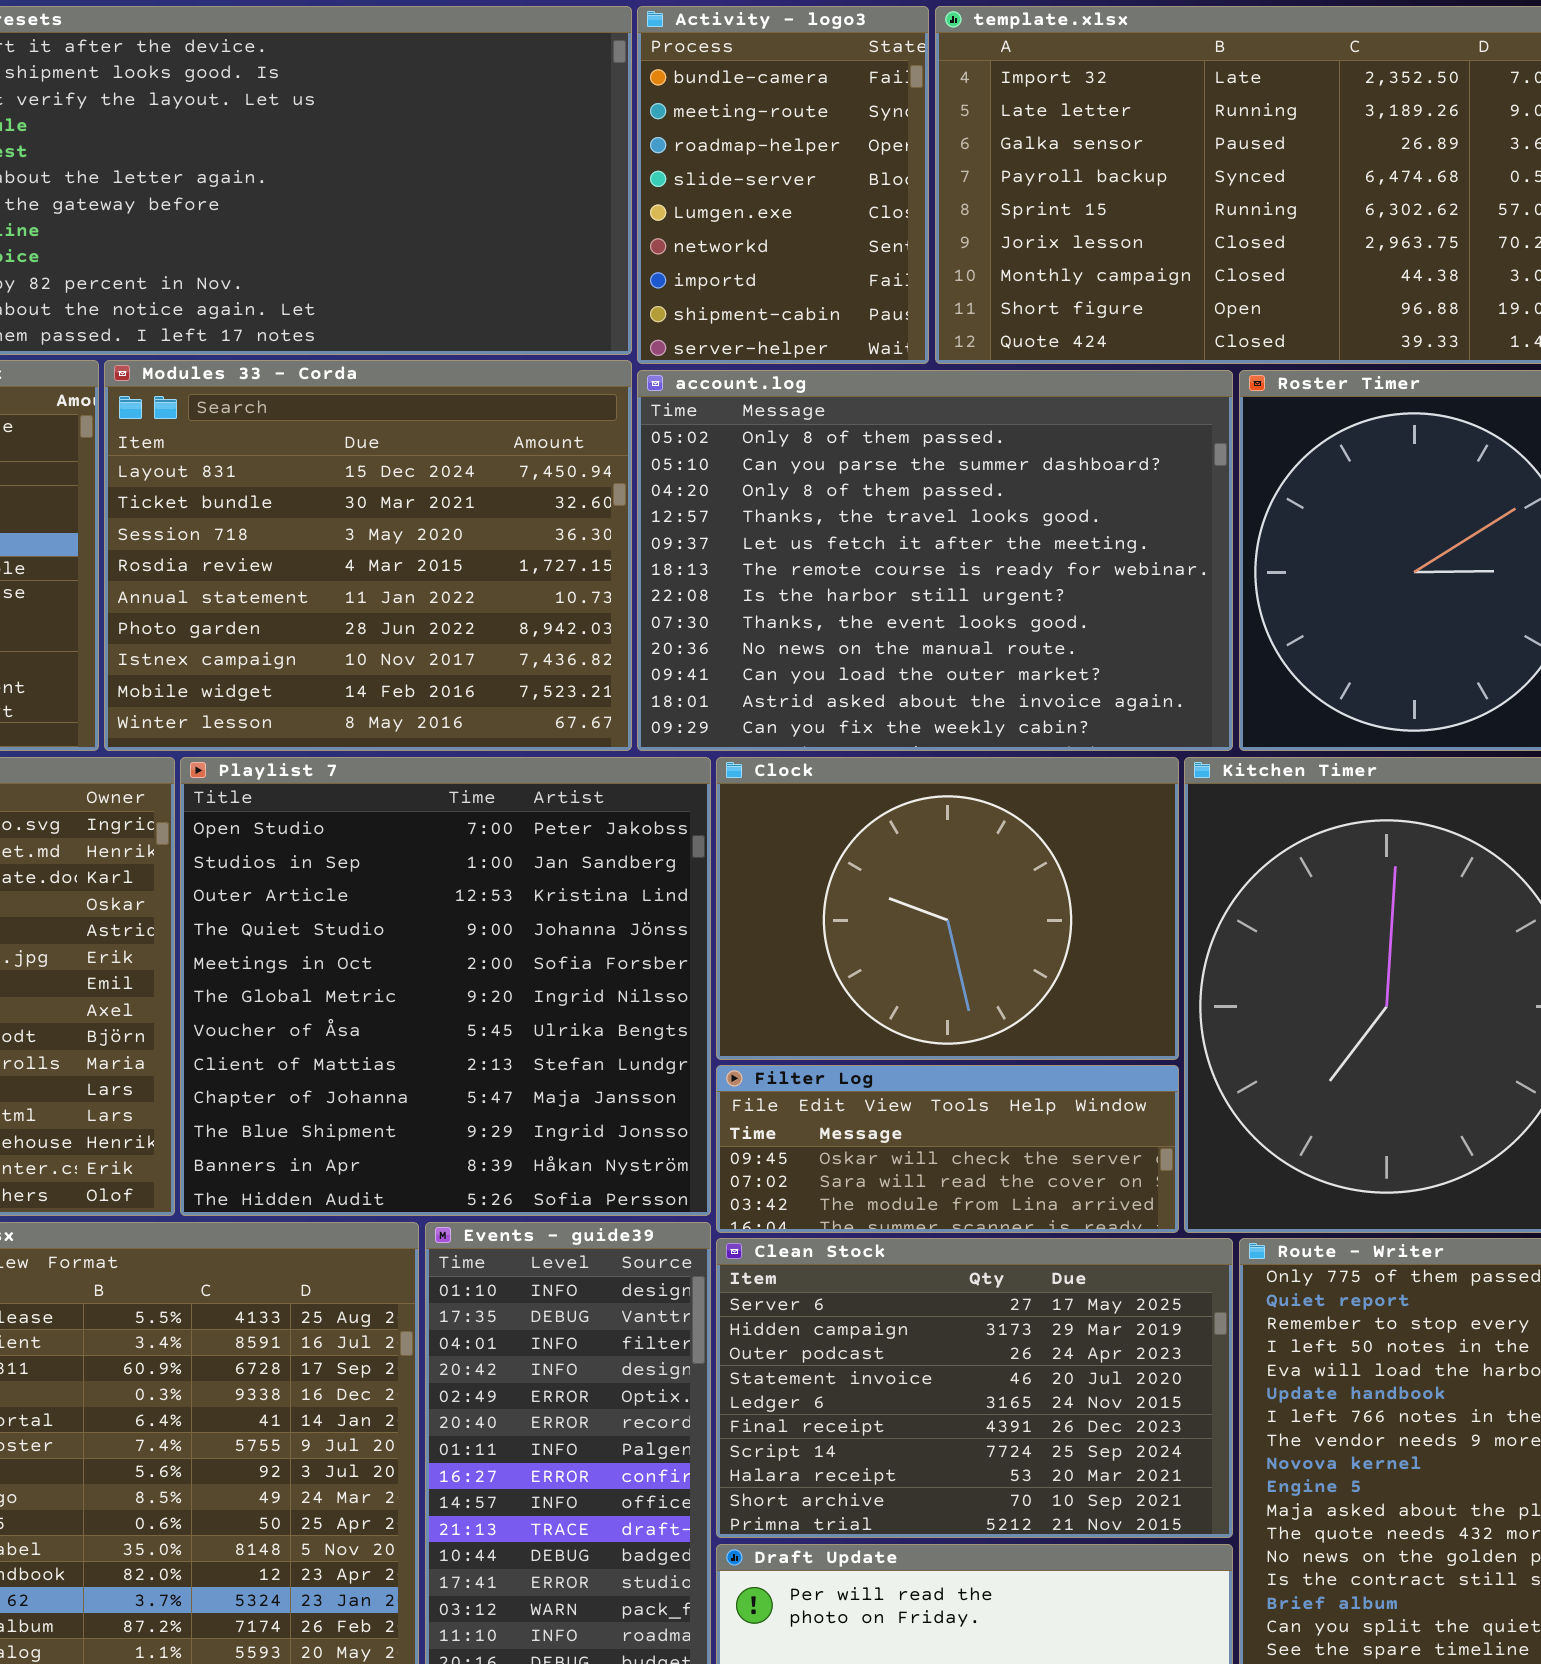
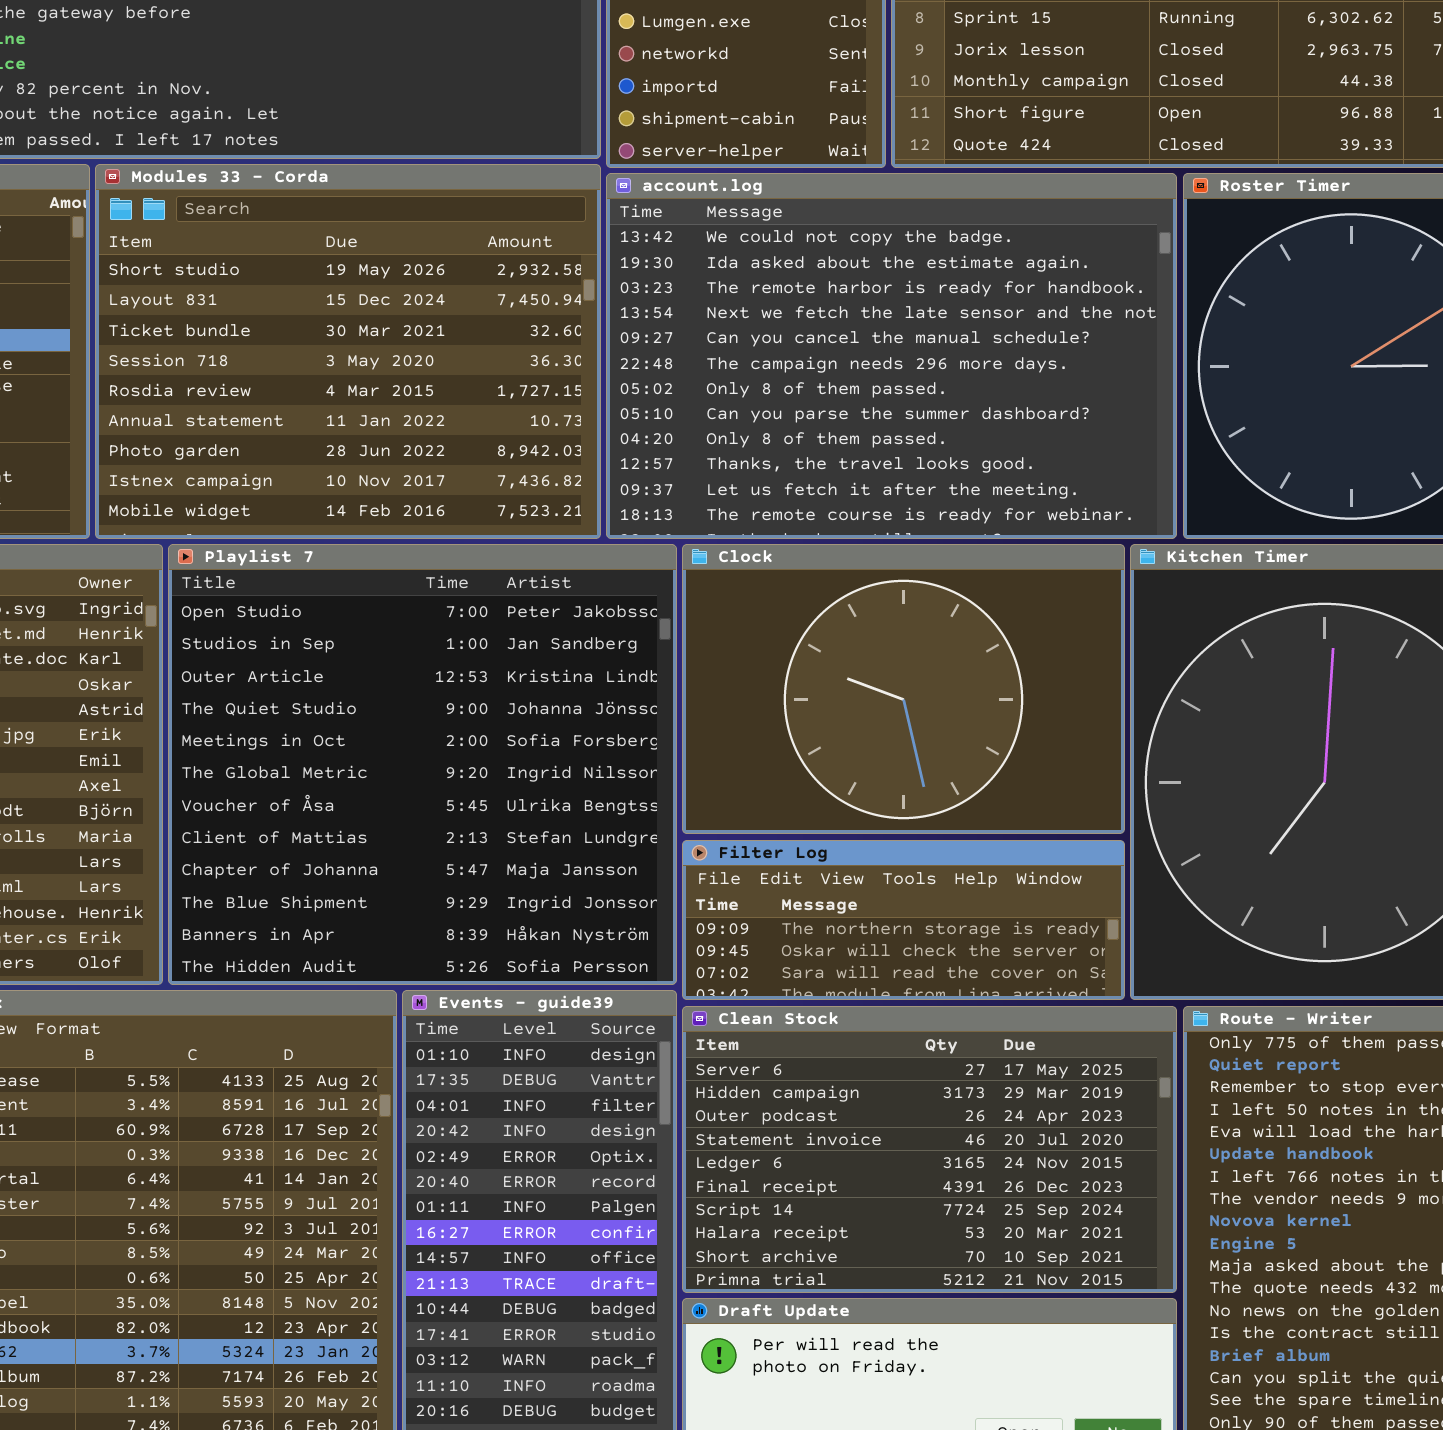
Modules 33 - Corda: [104,360,632,751] -> [95,164,601,539], scrolled up 1 row
account.log: [637,370,1233,751] -> [606,173,1177,539], scrolled up 6 rows
Filter Log: [716,1065,1179,1233] -> [682,840,1125,1000], scrolled up 1 row

